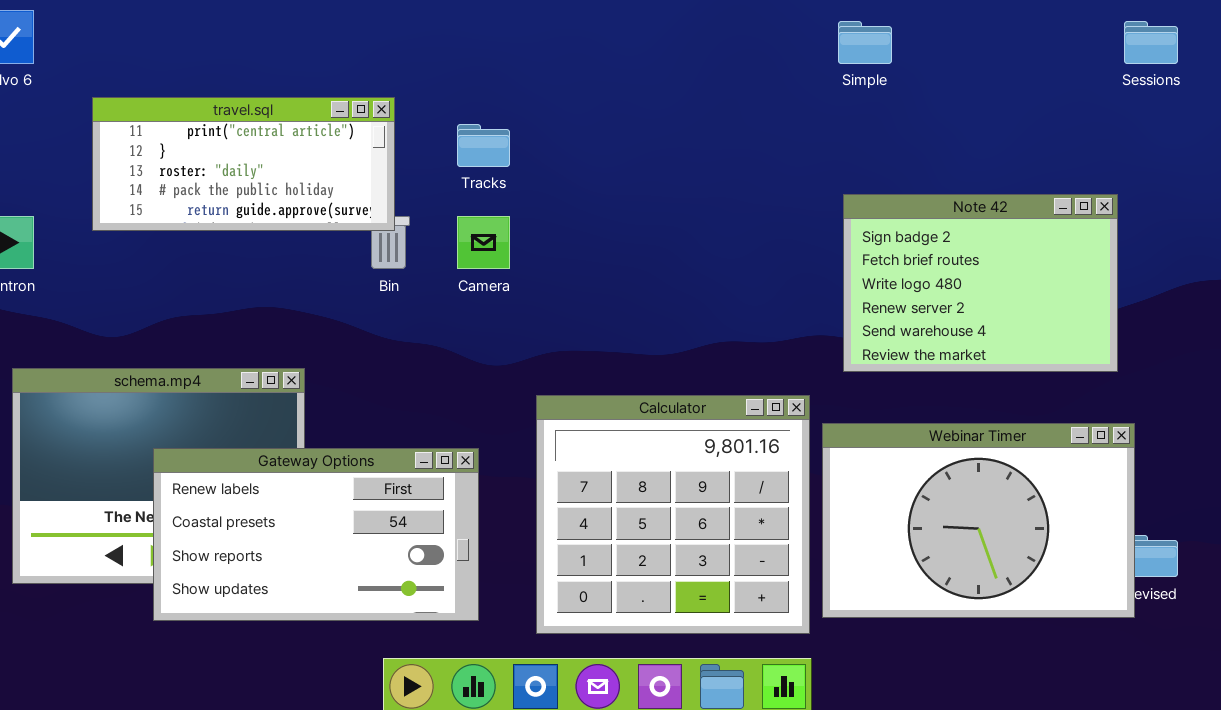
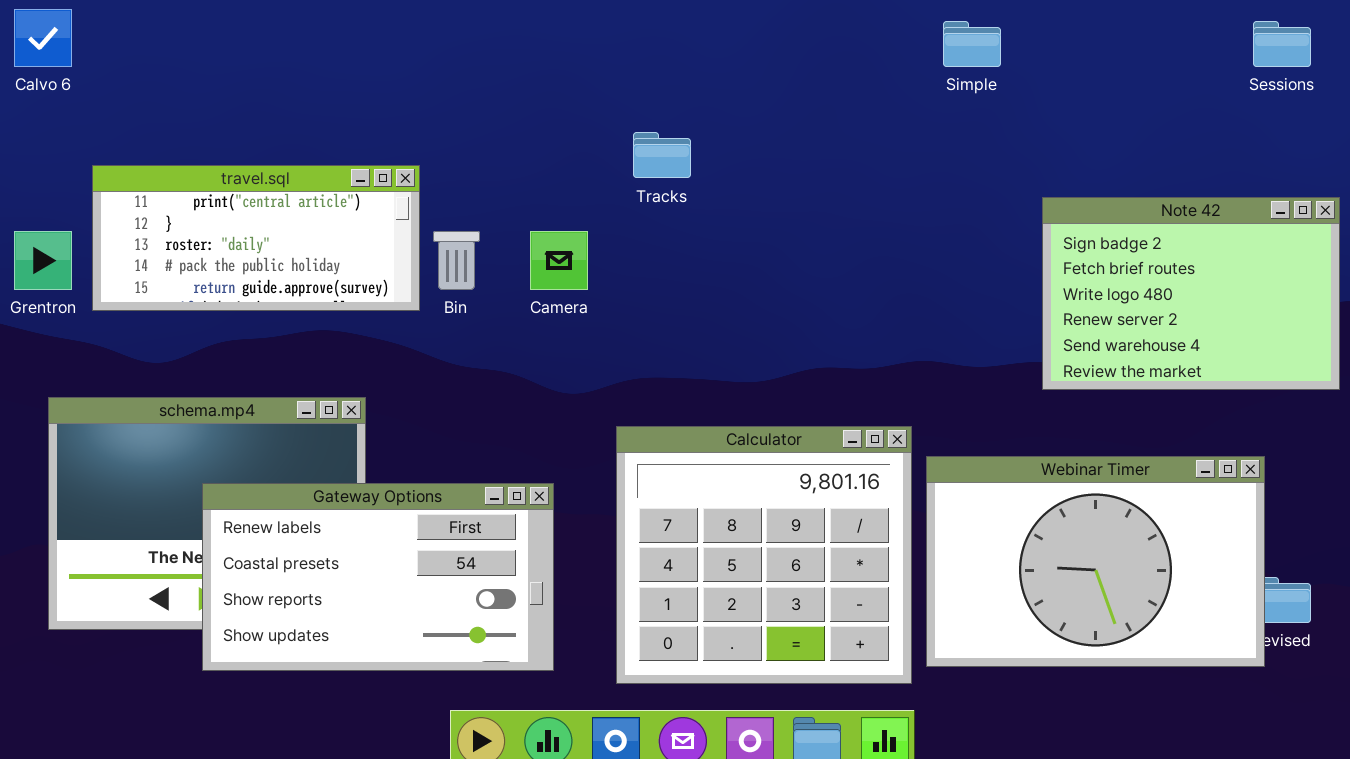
travel.sql: [92,97,395,231] -> [92,165,420,311], moved
Tracks: [457,124,510,167] -> [633,132,691,178], moved
Note 42: [843,194,1118,372] -> [1042,197,1340,390], moved

